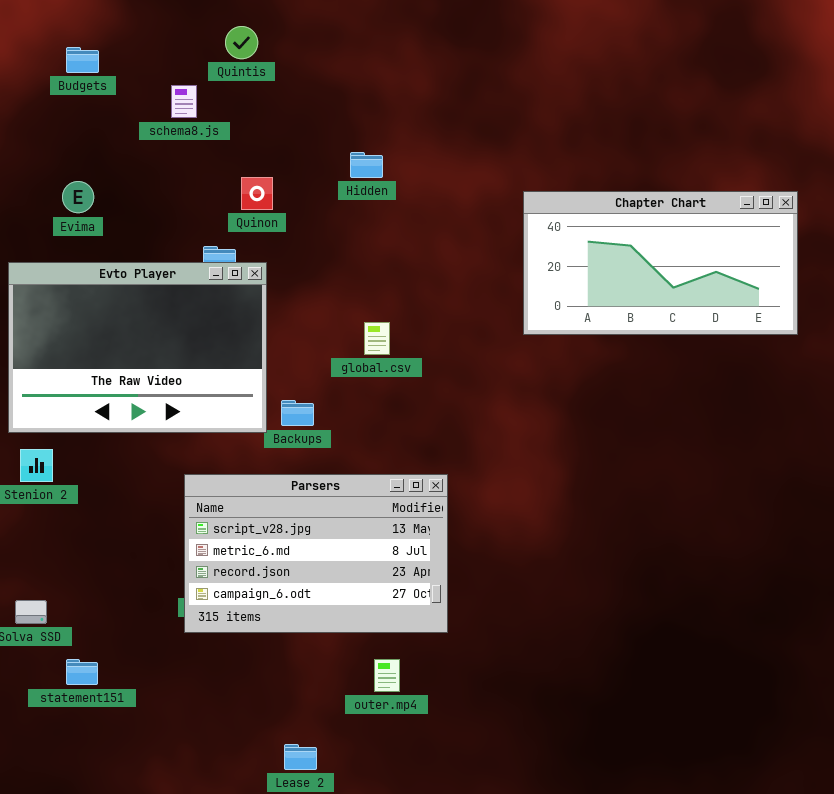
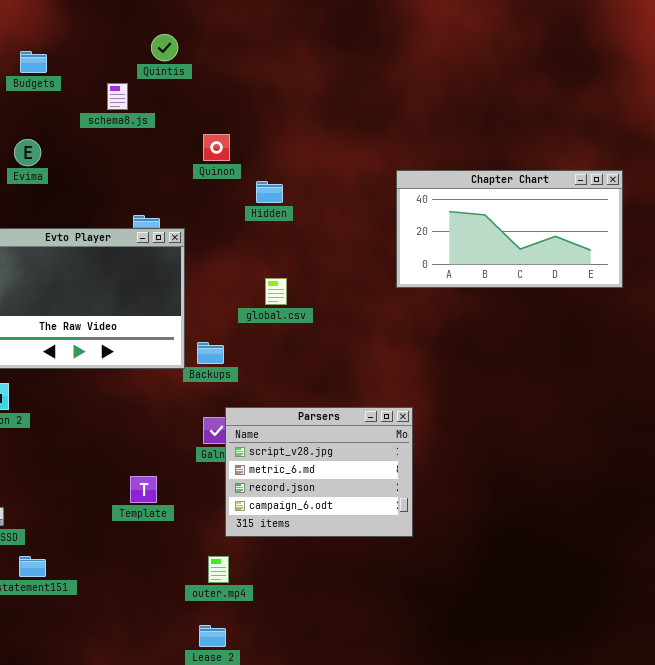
Hidden: [350,152,383,178] -> [256,181,283,203], moved
Quinon: [241,177,273,210] -> [203,134,230,161], moved
Evima: [62,181,94,213] -> [14,139,41,166], moved
Parsers: [184,474,448,633] -> [225,407,413,537], moved, resized
outer.mp4: [374,659,400,692] -> [208,556,229,583], moved

